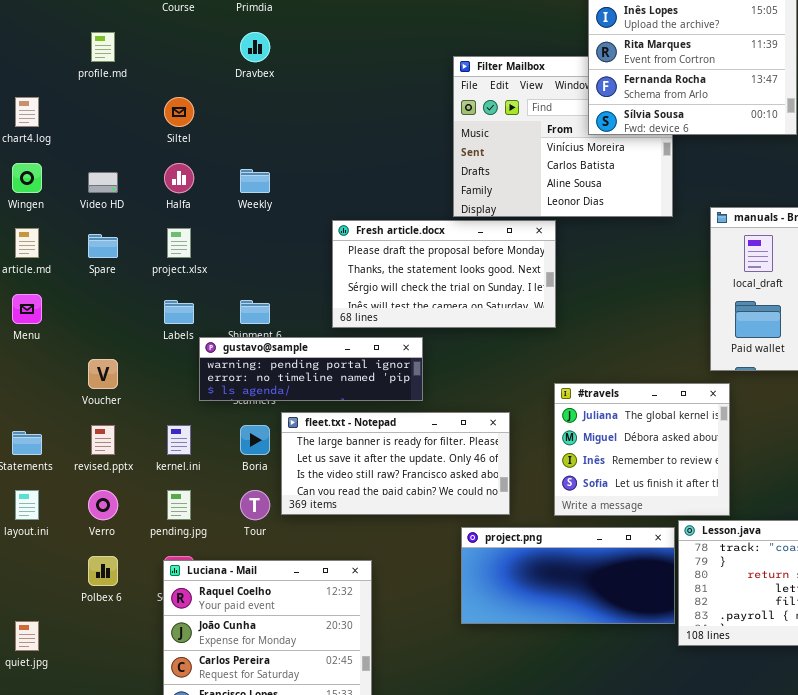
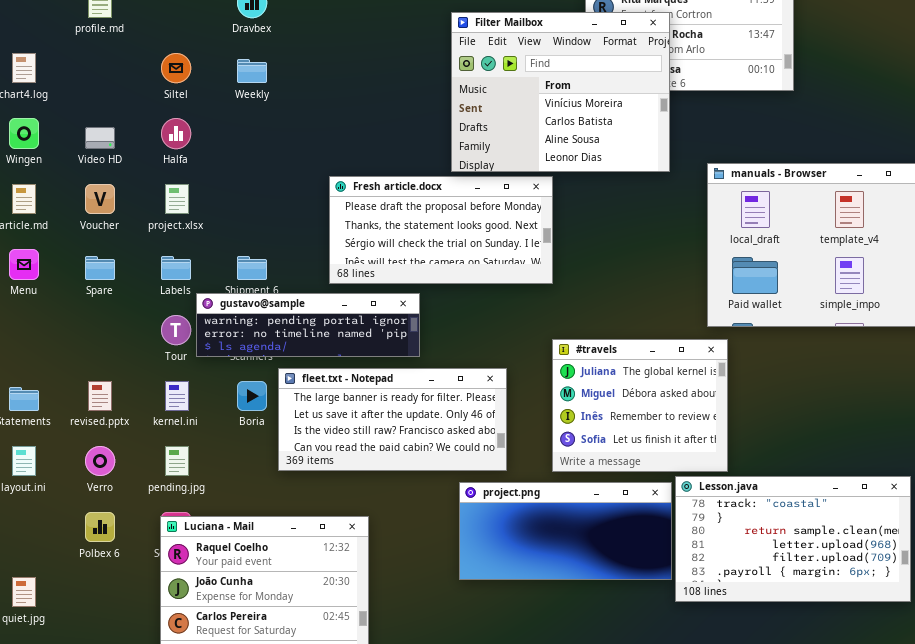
Filter Mailbox: [453,56,673,217] -> [451,12,670,172], raised
Weekly: [240,169,270,193] -> [237,59,267,83], moved
Spare: [88,234,118,258] -> [85,256,115,280], moved
Voucher: [88,359,118,389] -> [85,184,115,214], moved
Tour: [240,490,270,520] -> [161,315,191,345], moved

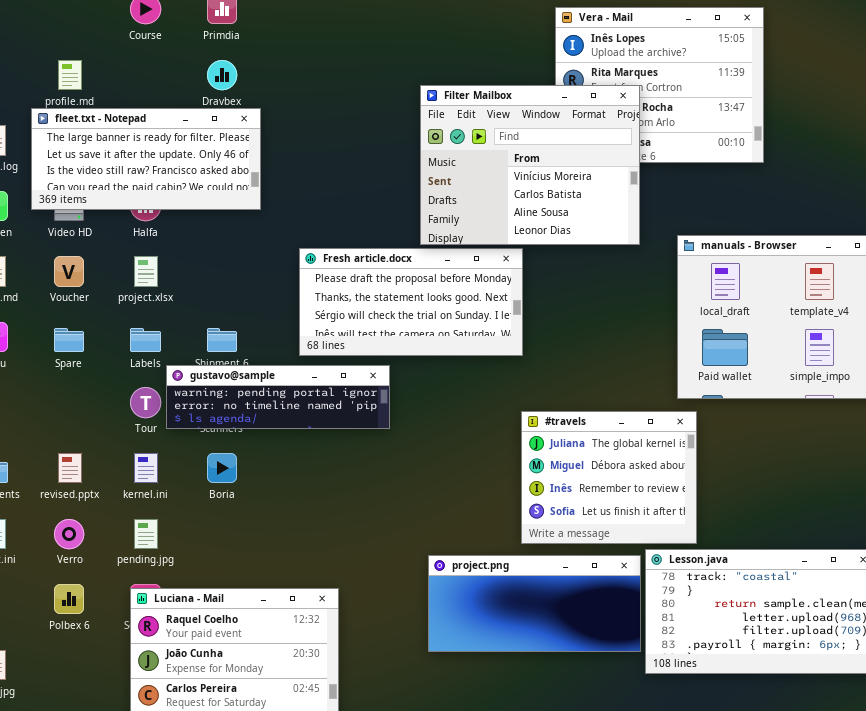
fleet.txt - Notepad: [278,368,507,471] -> [31,108,261,210], moved

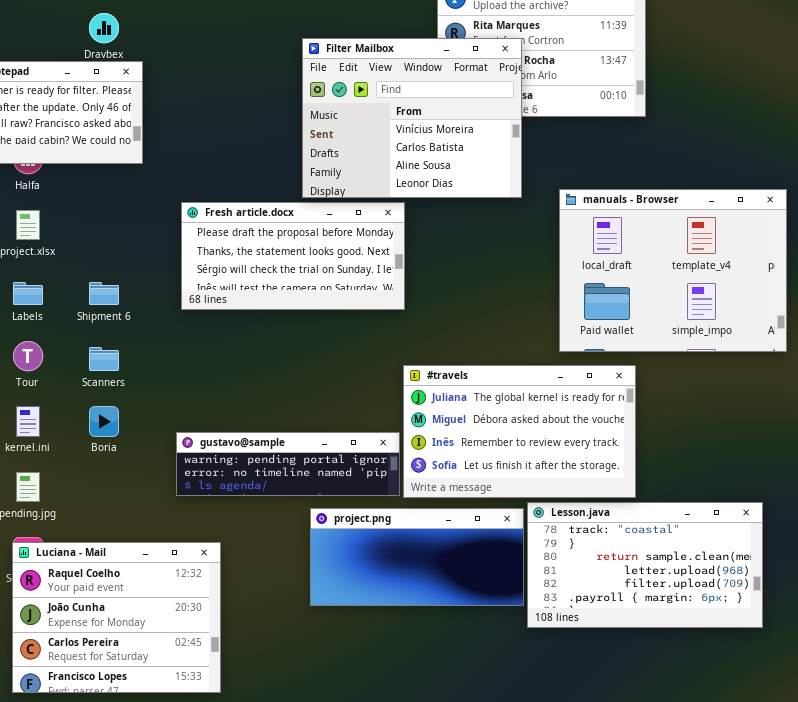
gustavo@sample: [166,365,390,429] -> [176,432,400,496], moved
#travels: [521,411,697,544] -> [403,365,636,498], resized

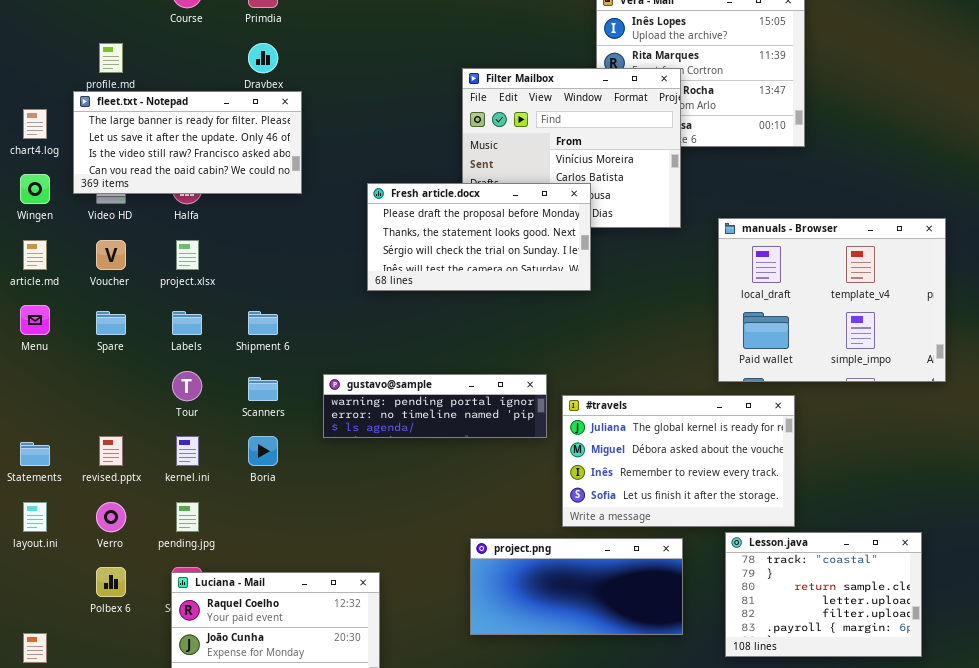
Fresh article.docx: [181,202,405,310] -> [367,183,591,291], moved
gustavo@sample: [176,432,400,496] -> [323,374,547,438], moved
Lesson.java: [527,502,763,628] -> [725,532,922,657], resized

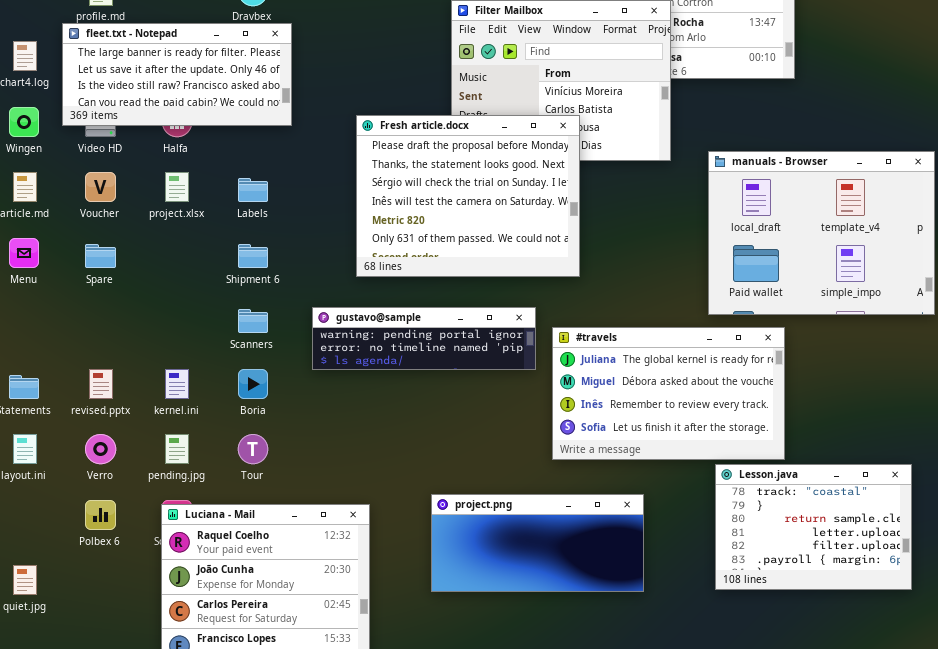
Fresh article.docx: [367,183,591,291] -> [356,115,580,277], resized
Labels: [172,311,202,335] -> [238,178,268,202], moved
Tour: [172,371,202,401] -> [238,434,268,464], moved
project.png: [470,538,683,635] -> [431,494,644,592], moved

